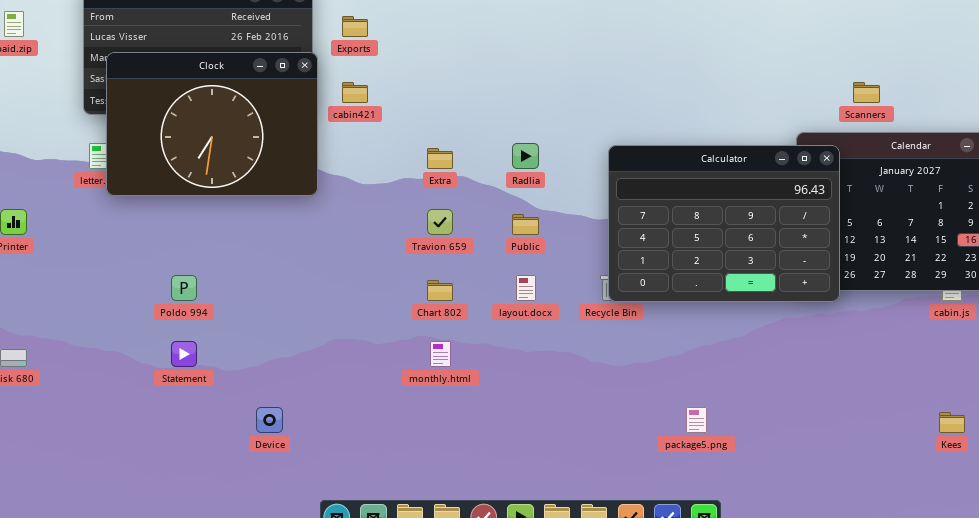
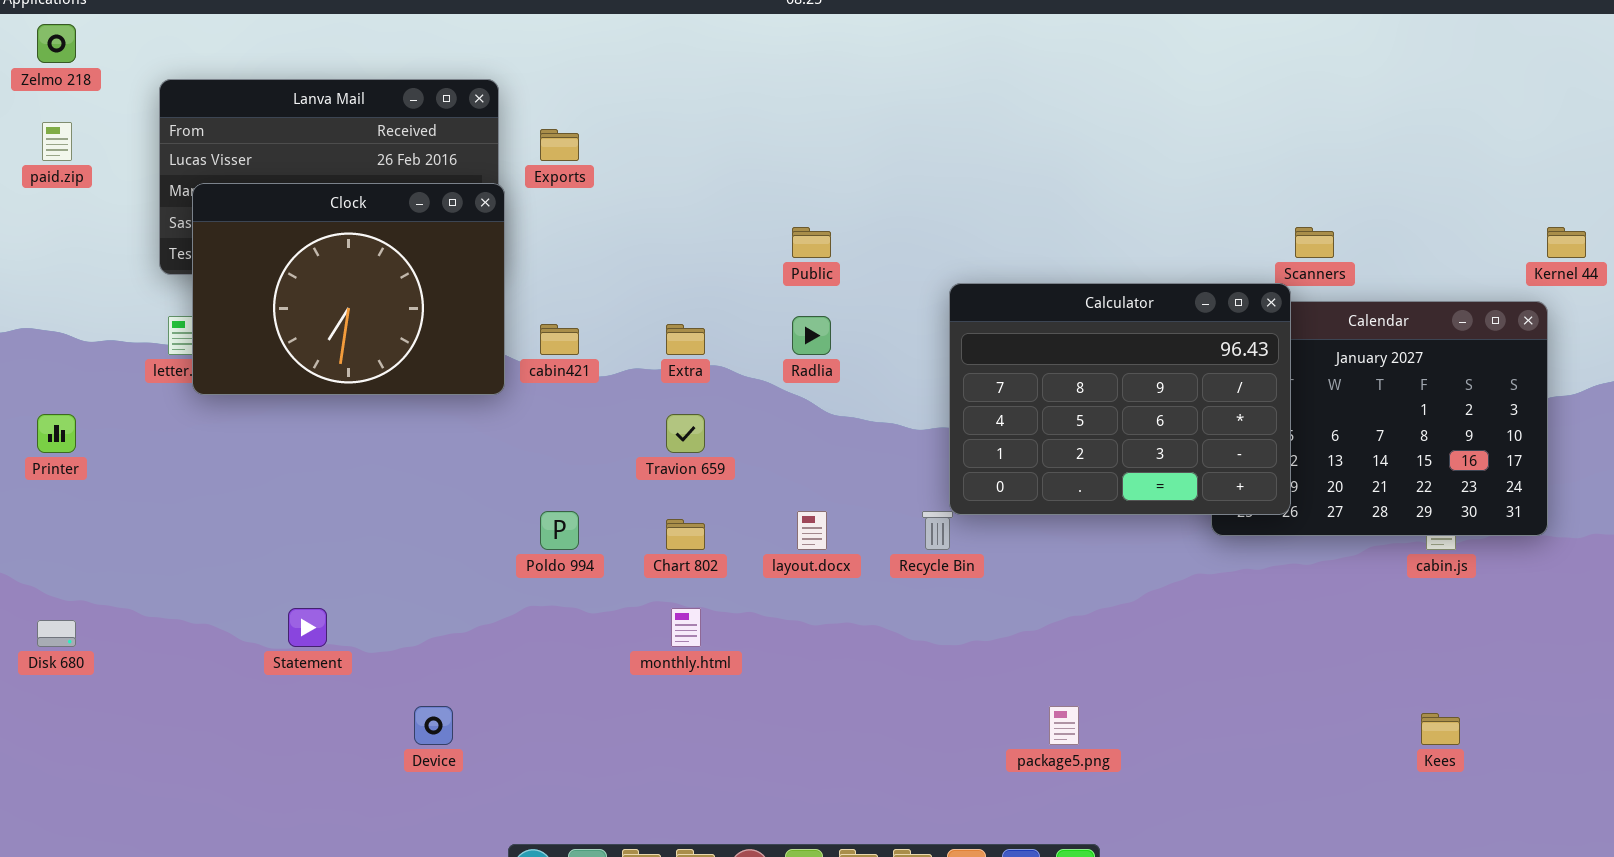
cabin421: [342,82,368,103] -> [540,324,579,355], moved
Calculator: [608,145,840,302] -> [949,283,1291,515], moved
Public: [512,214,539,235] -> [792,227,831,258], moved
Poldo 994: [171,275,197,301] -> [540,511,579,550], moved

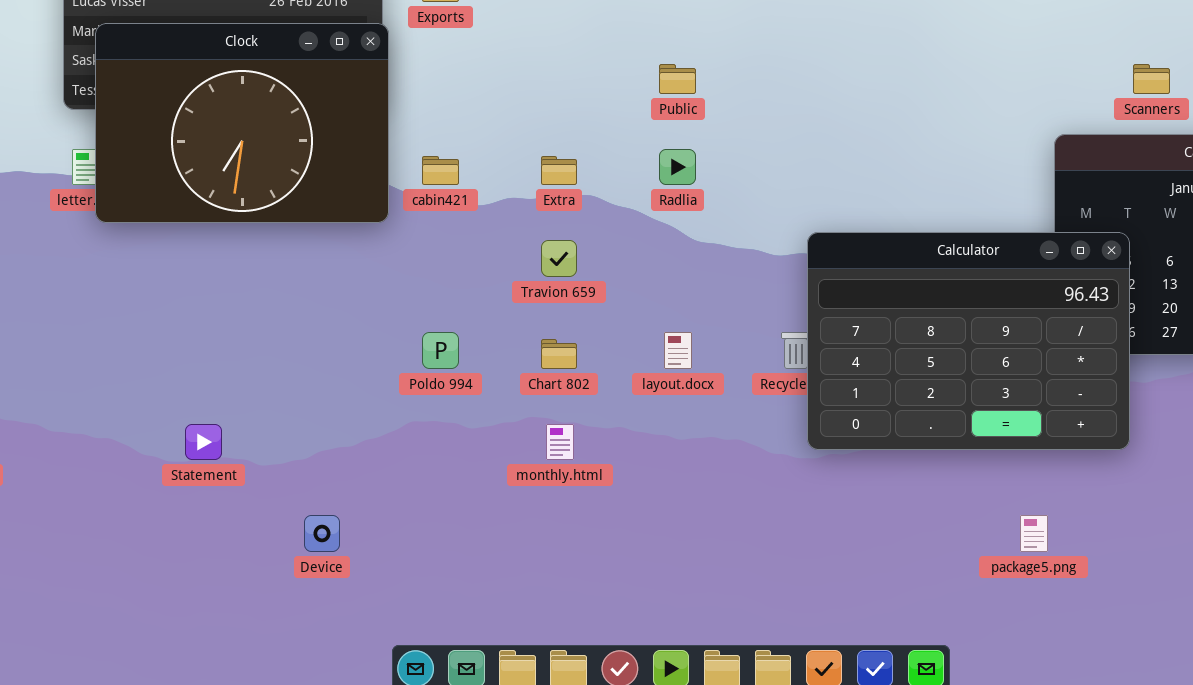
Calculator: [949,283,1291,515] -> [807,232,1130,450], moved
package5.png: [1049,706,1079,745] -> [1020,515,1048,552], moved

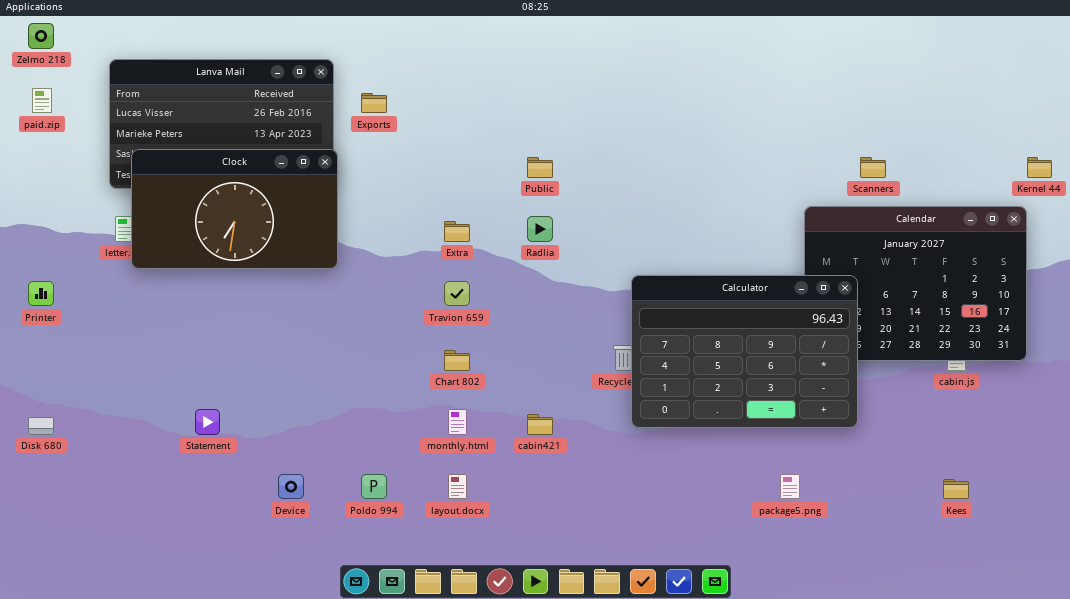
Clock: [95,23,389,223] -> [131,149,338,269], resized
cabin421: [422,156,459,185] -> [527,414,553,435], moved
Poldo 994: [422,332,459,369] -> [361,474,387,499], moved
layout.docx: [664,332,692,369] -> [448,474,467,499], moved

